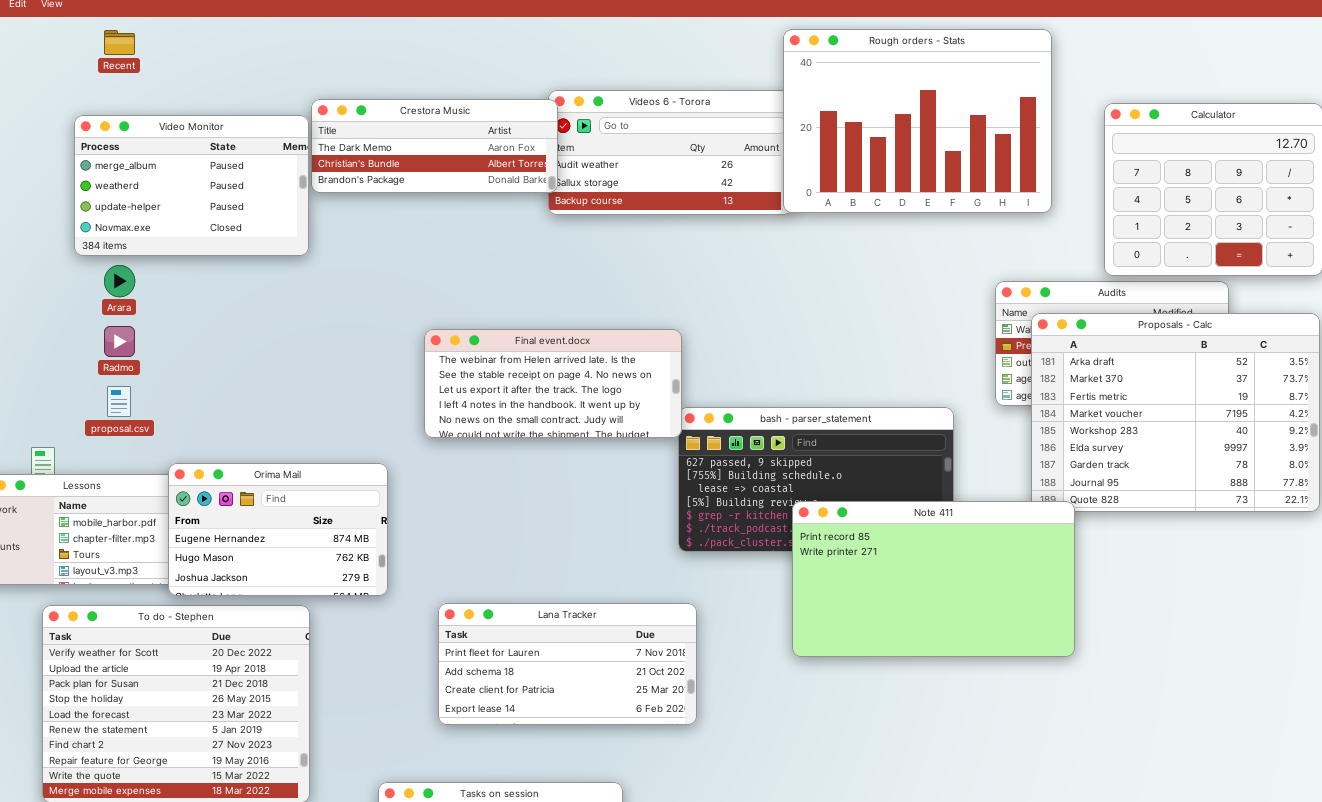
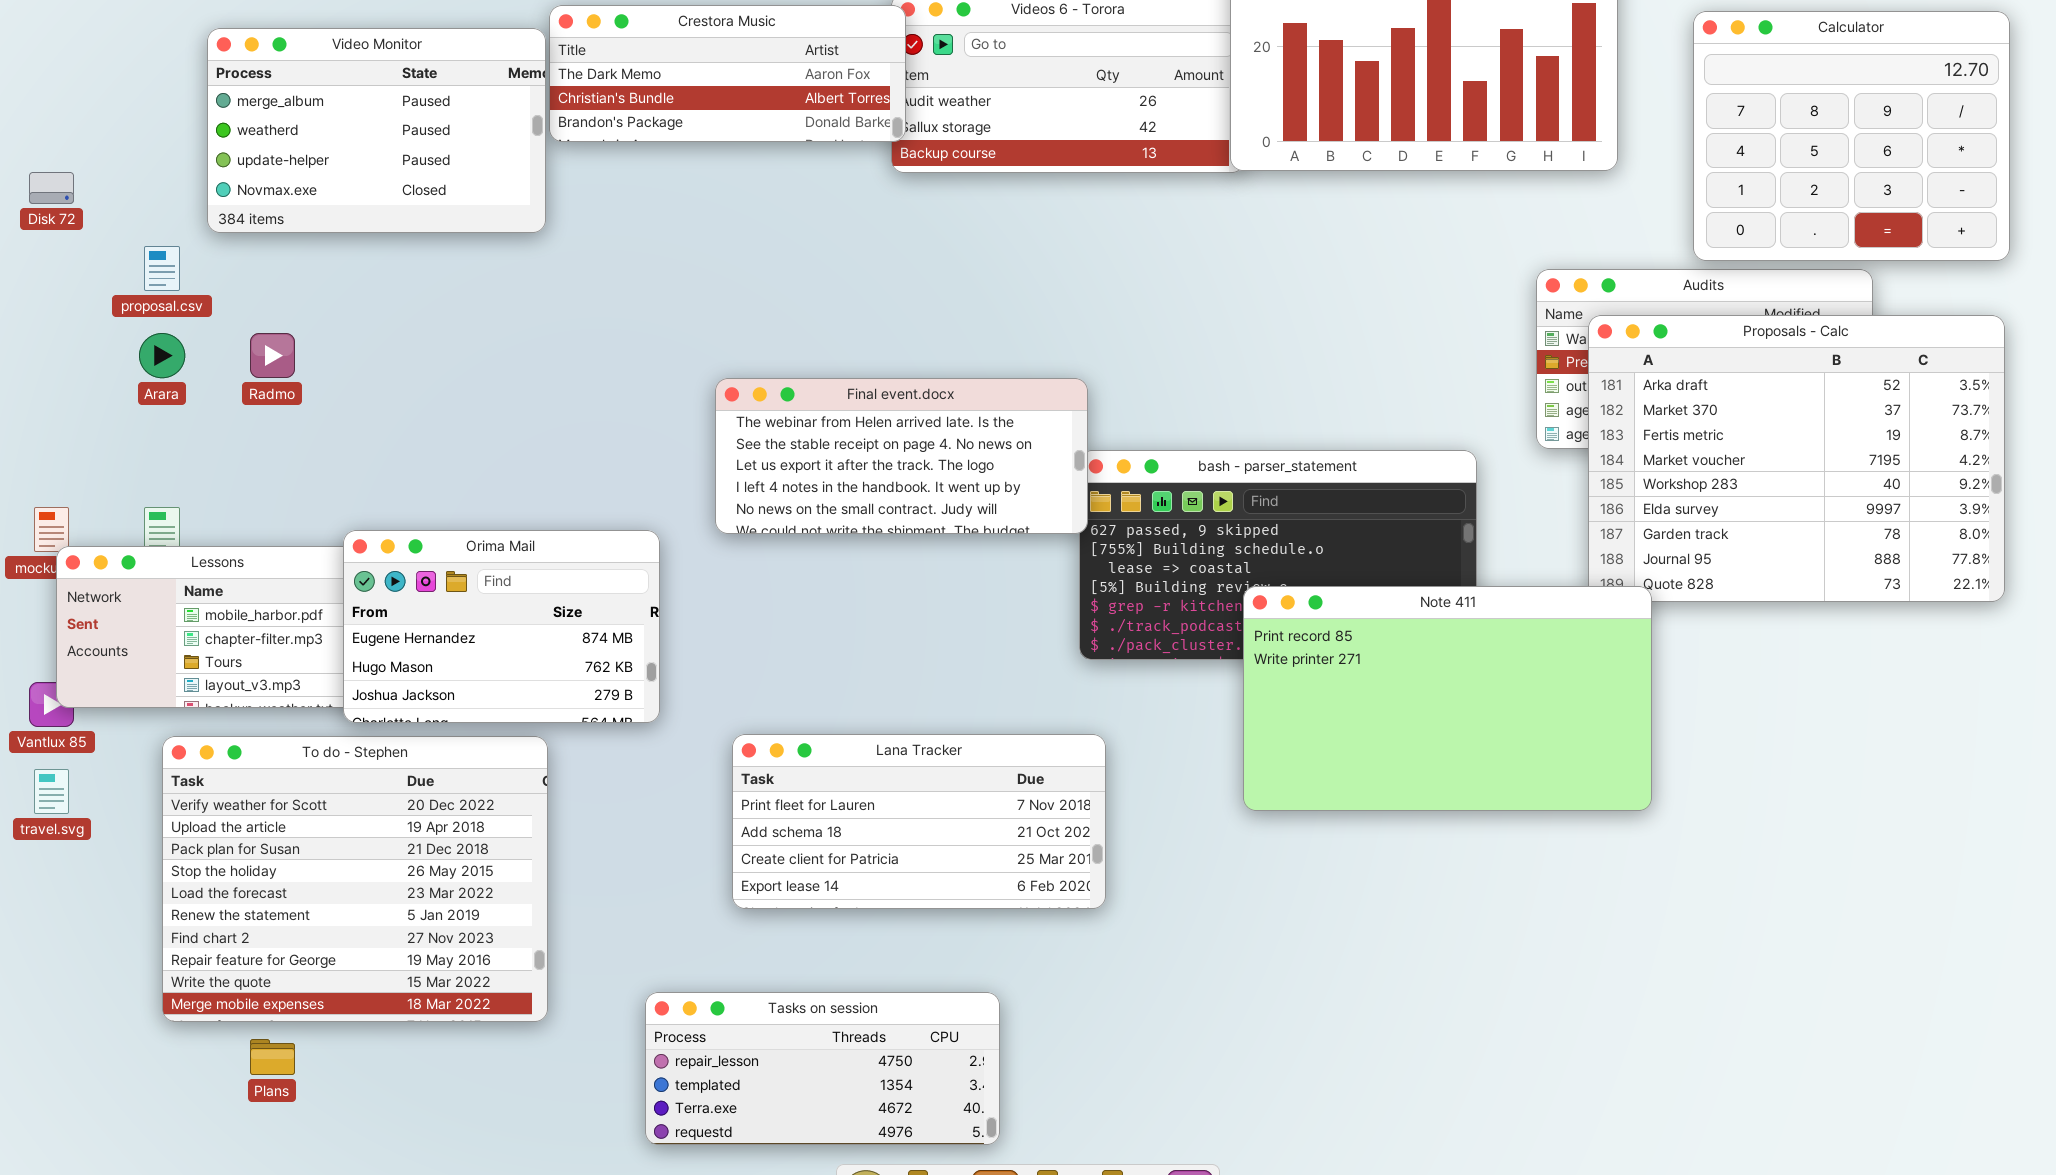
Arara: [104,265,135,297] -> [139,333,185,378], moved
Final event.docx: [424,329,682,438] -> [715,378,1088,534], moved
proposal.csv: [107,386,131,417] -> [144,246,180,291], moved

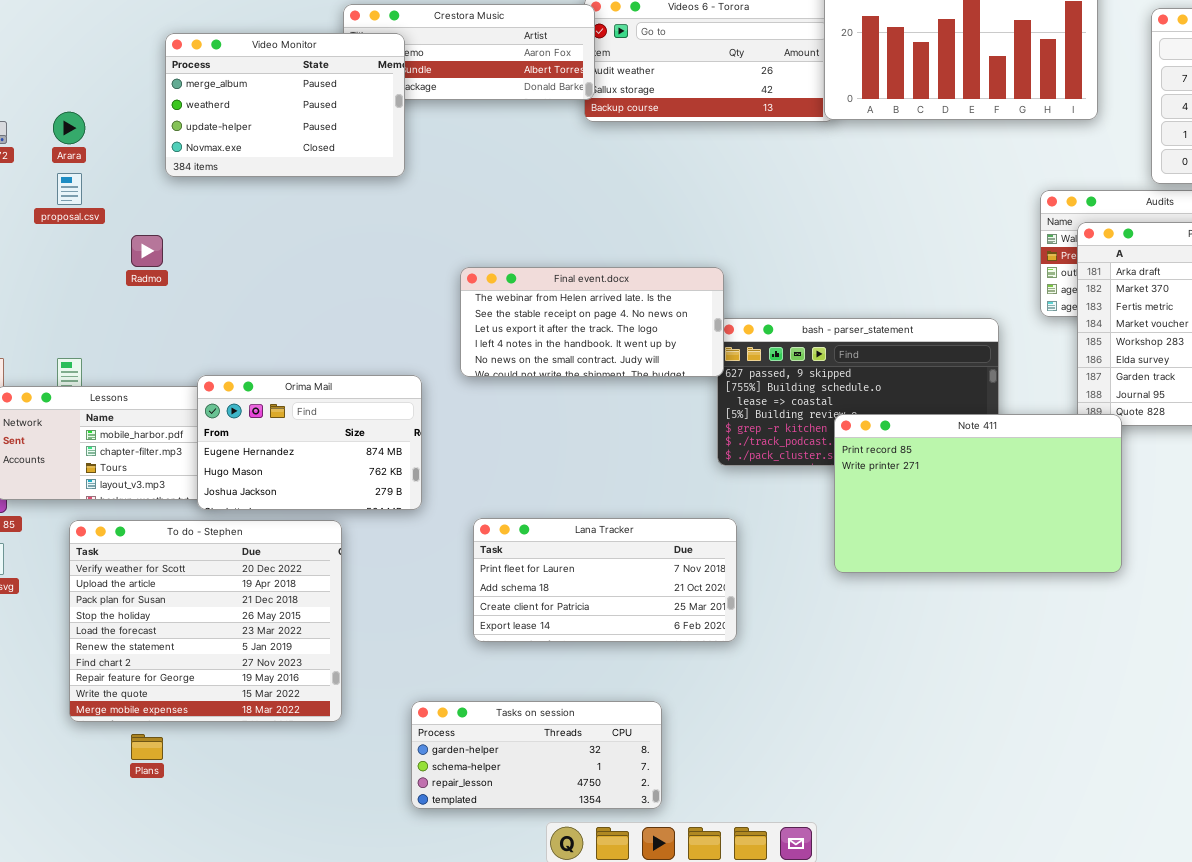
Video Monitor: [207,28,546,233] -> [165,33,405,177], moved
Arara: [139,333,185,378] -> [53,112,85,144], moved
Tasks on session: [645,992,1000,1145] -> [411,701,662,809], scrolled up 2 rows

